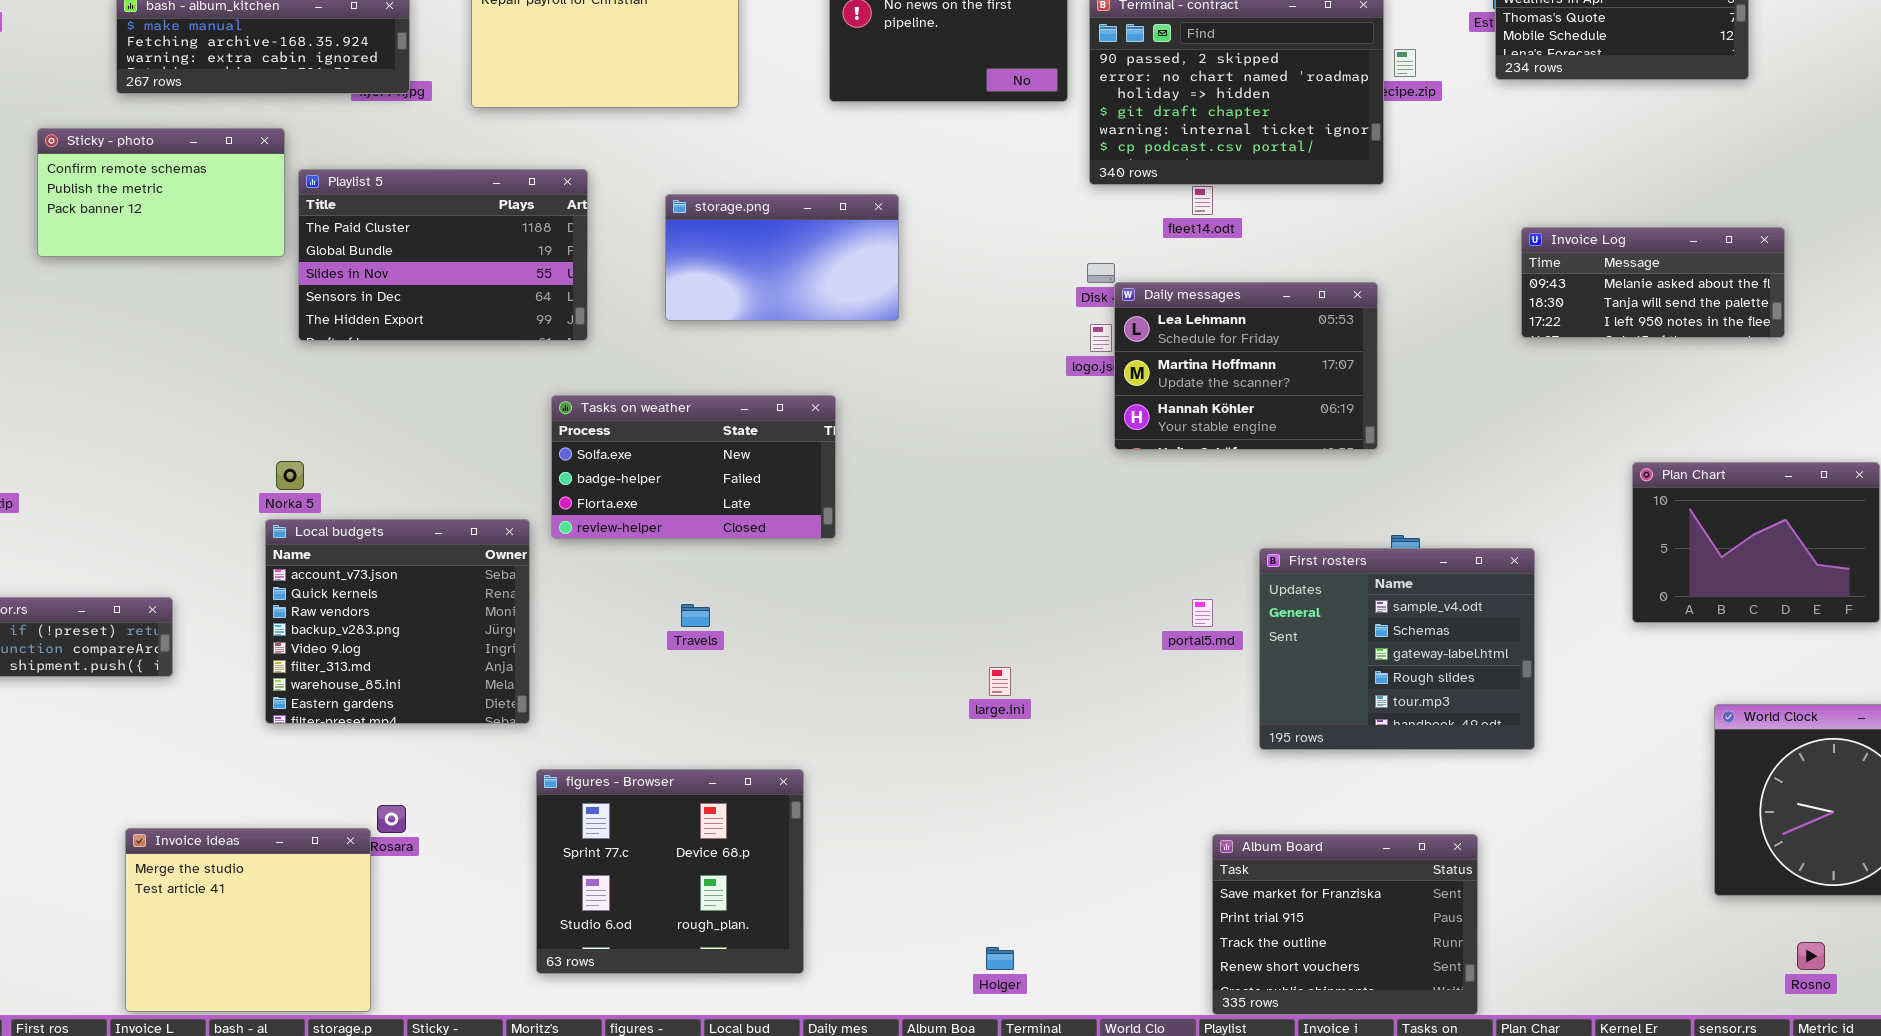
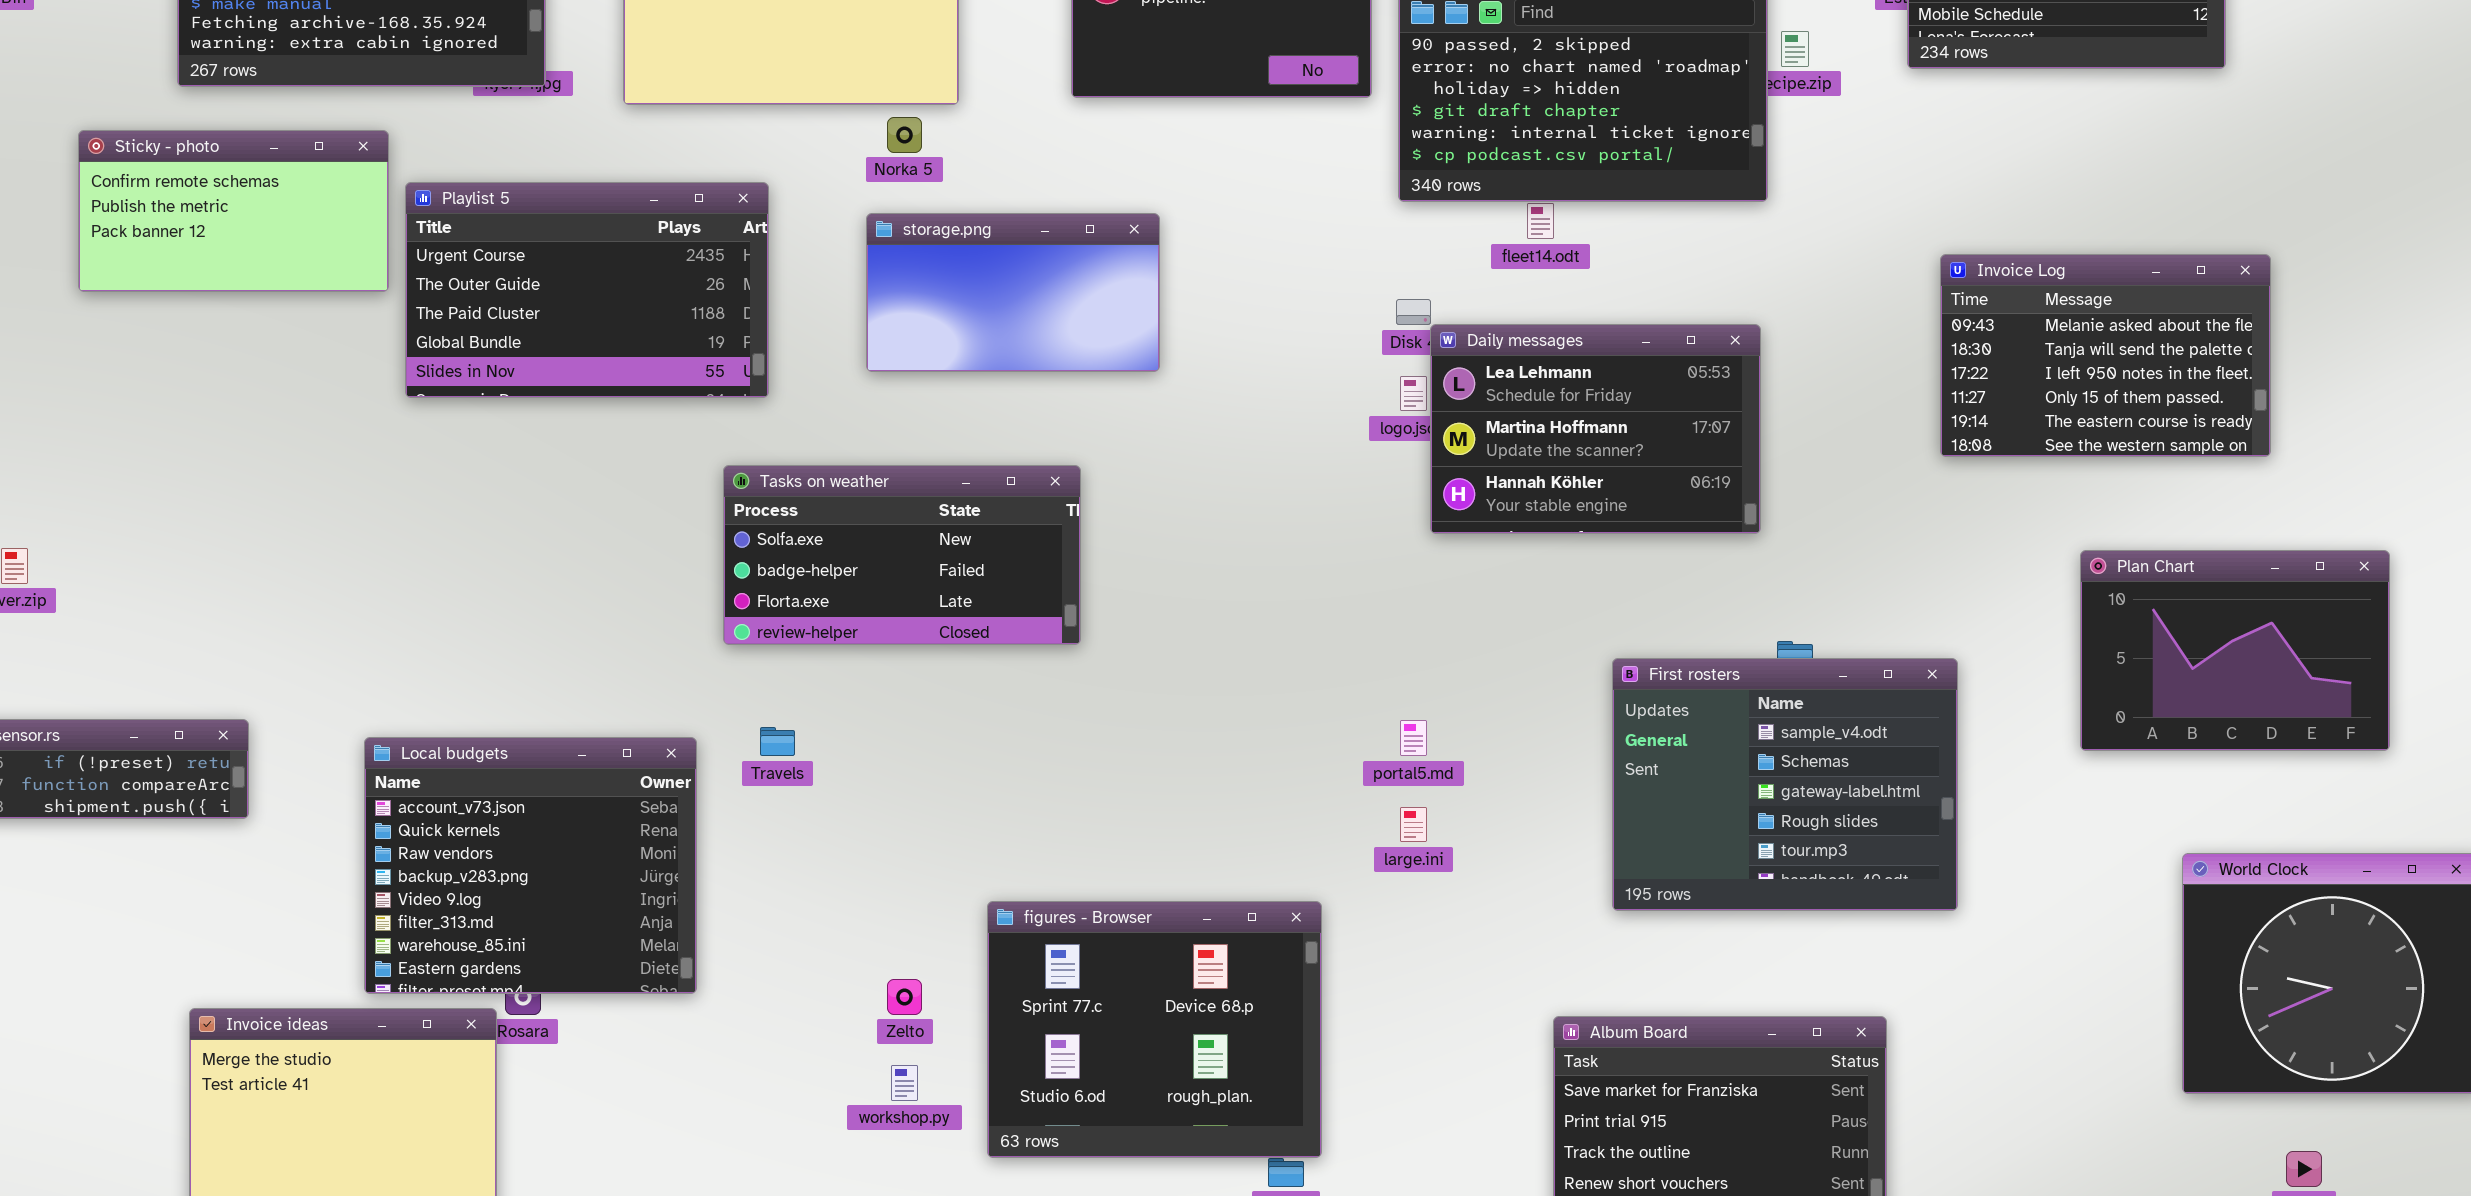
Playlist 5: [298,169,588,341] -> [405,182,769,398], scrolled up 2 rows
Invoice Log: [1521,227,1785,338] -> [1940,254,2271,457], resized
Norka 5: [276,461,304,490] -> [887,117,922,153], moved
Local budgets: [265,519,530,724] -> [364,737,697,994], moved
portal5.md: [1192,599,1213,627] -> [1400,720,1427,756], moved
Travels: [681,604,710,627] -> [760,727,795,756], moved
large.ini: [989,667,1011,696] -> [1400,807,1427,842], moved
figures - Browser: [536,769,804,974] -> [987,901,1322,1158], moved

